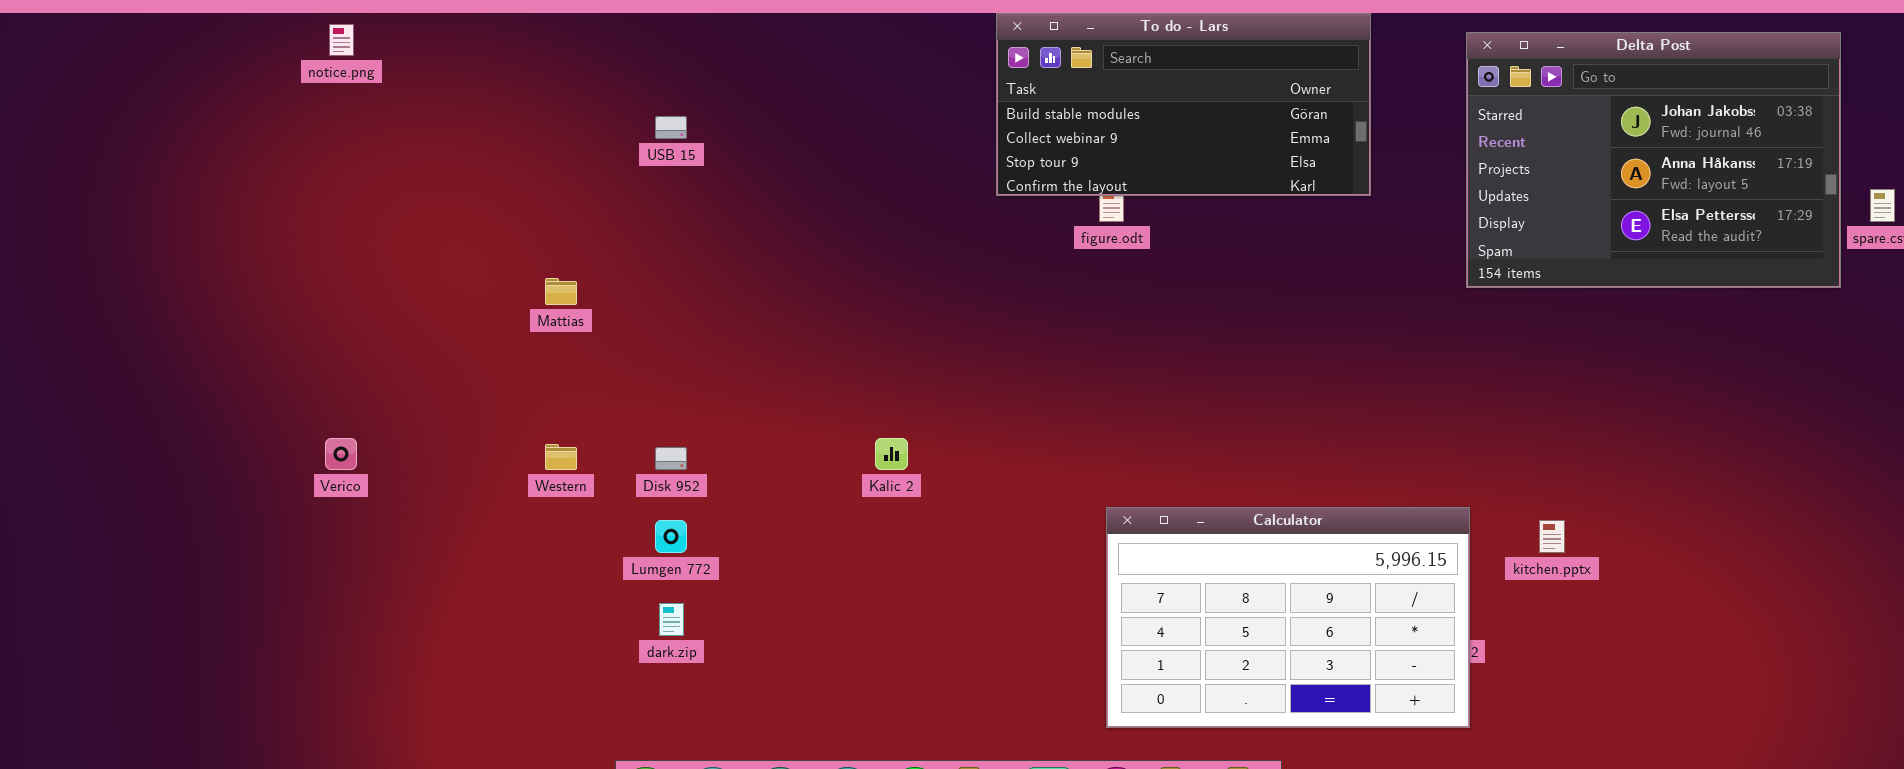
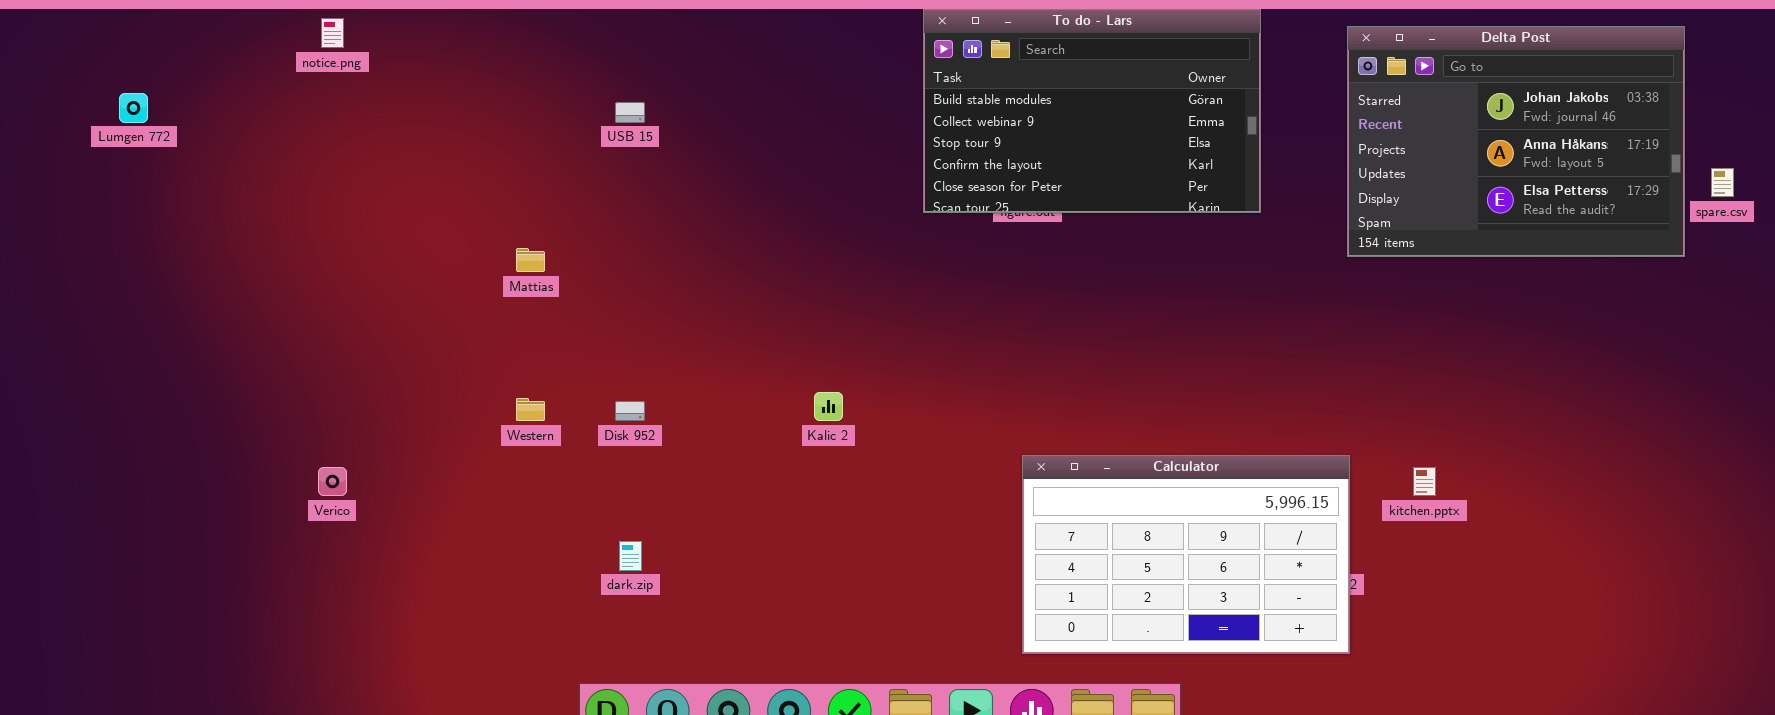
To do - Lars: [996,13,1371,196] -> [923,9,1261,213], resized
Verico: [325,438,357,470] -> [318,467,347,496], moved
Lumgen 772: [655,520,687,553] -> [119,93,148,123], moved

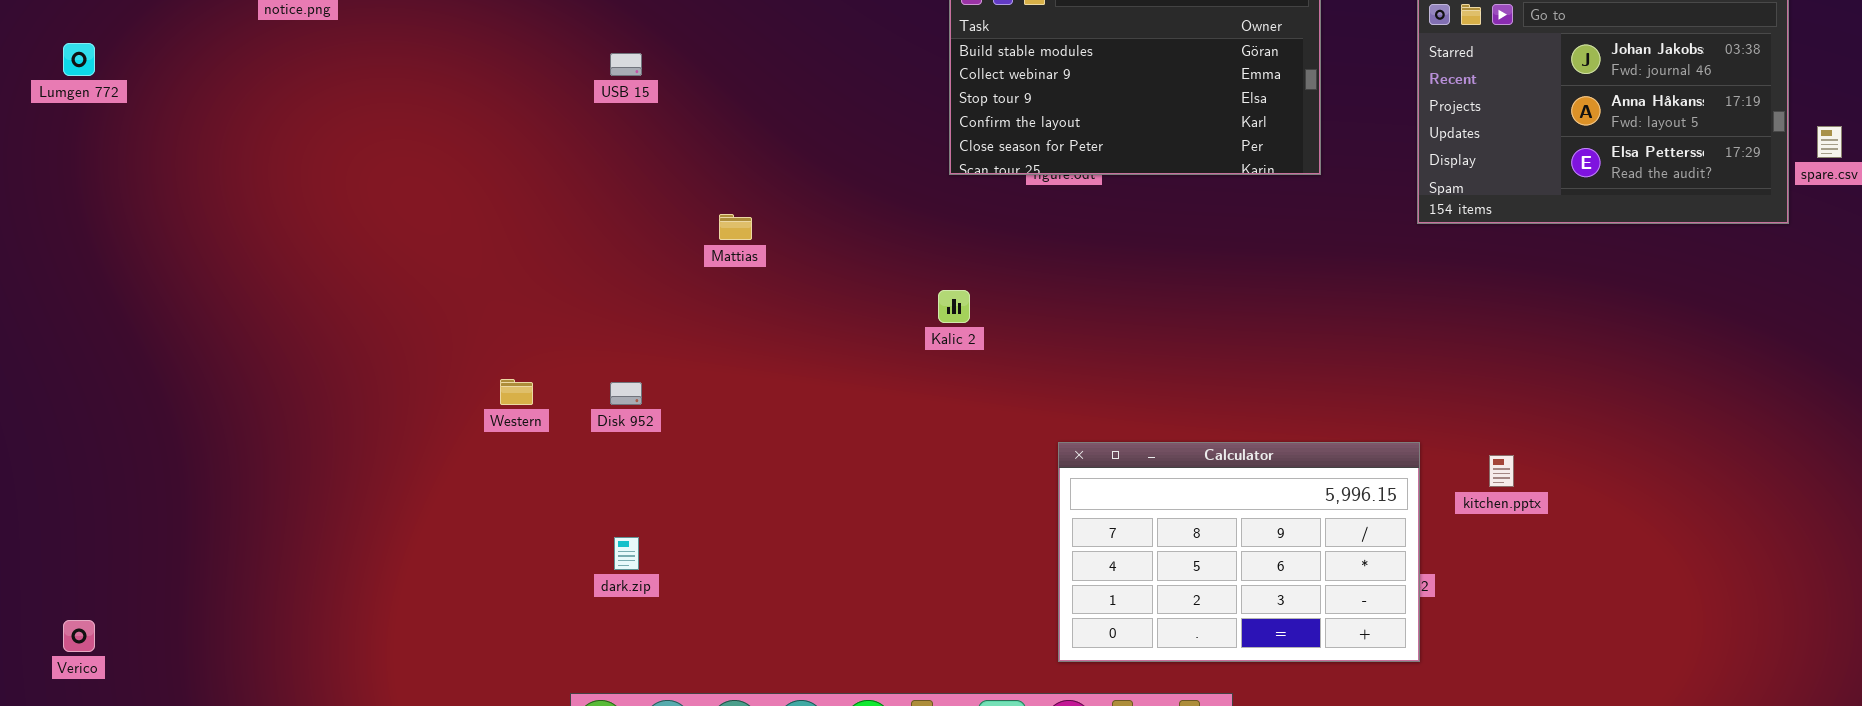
Mattias: [516,248,545,272] -> [719,214,752,240], moved
Kalic 2: [814,392,843,421] -> [938,290,970,323], moved
Verico: [318,467,347,496] -> [63,620,95,652], moved

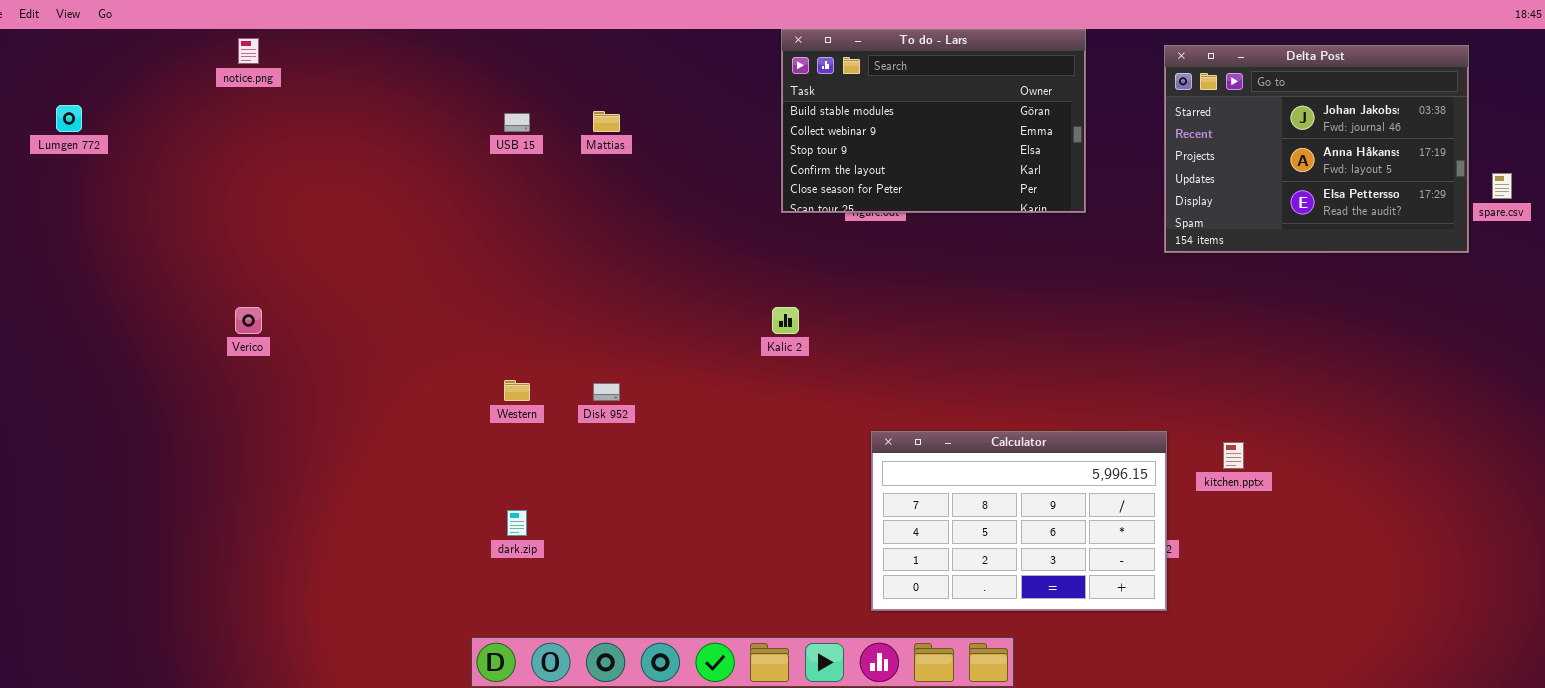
Mattias: [719,214,752,240] -> [593,111,620,132], moved
Western: [500,379,533,405] -> [504,380,530,401], moved
Disk 952: [610,382,642,405] -> [593,383,620,401], moved
Verico: [63,620,95,652] -> [235,307,262,334], moved

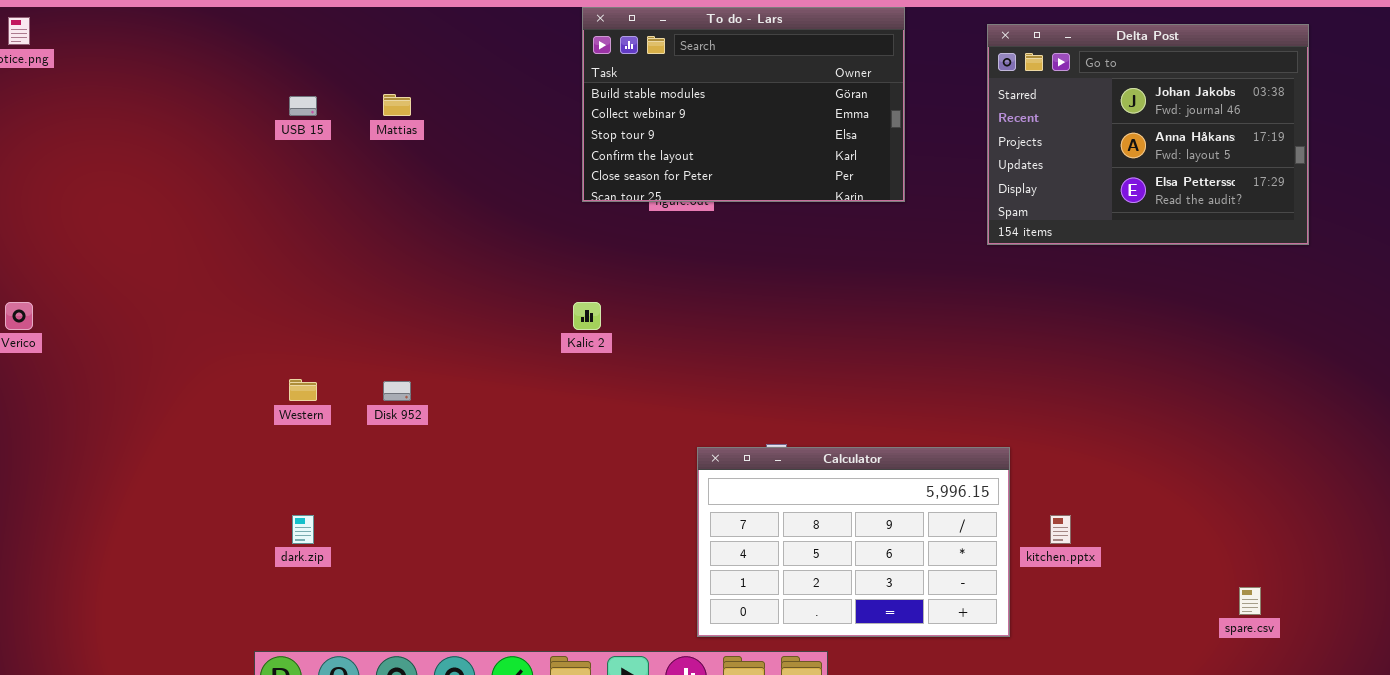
spare.csv: [1492,173,1512,199] -> [1239,587,1261,615], moved
Calculator: [871,431,1167,611] -> [697,447,1010,637], moved
kitchen.pptx: [1223,442,1244,469] -> [1050,515,1071,544], moved

